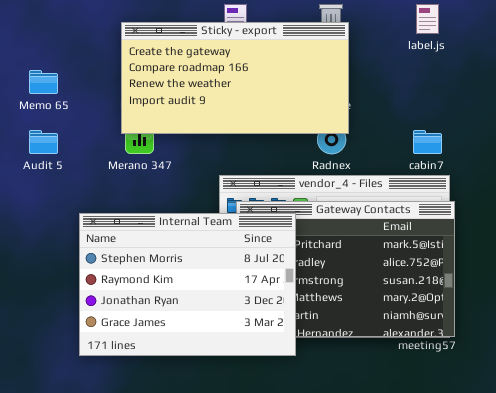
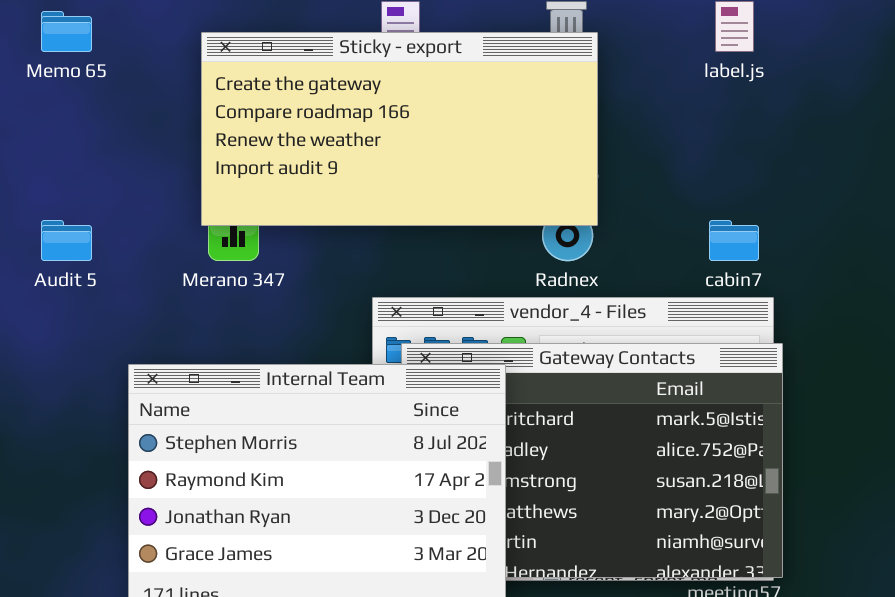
Memo 65: [29,70,58,94] -> [41,11,92,52], moved

